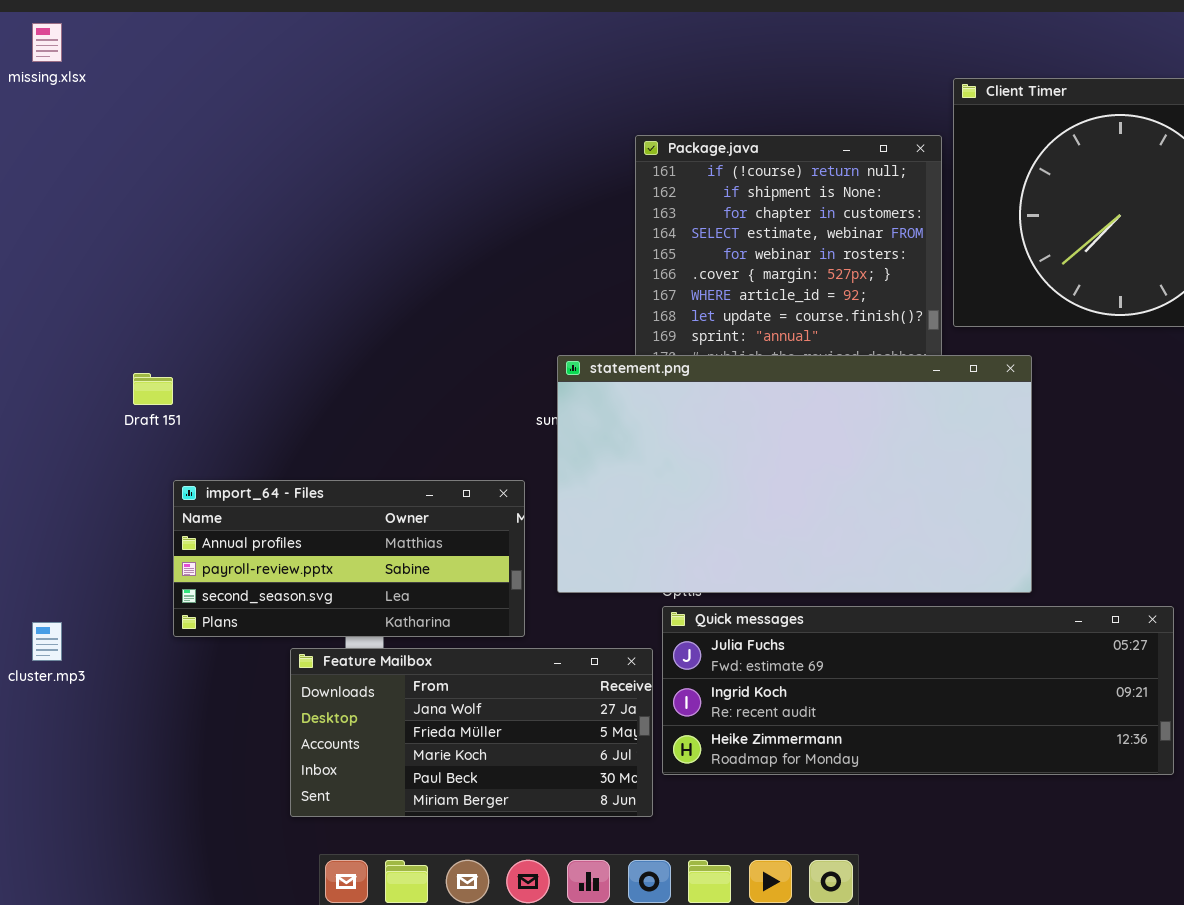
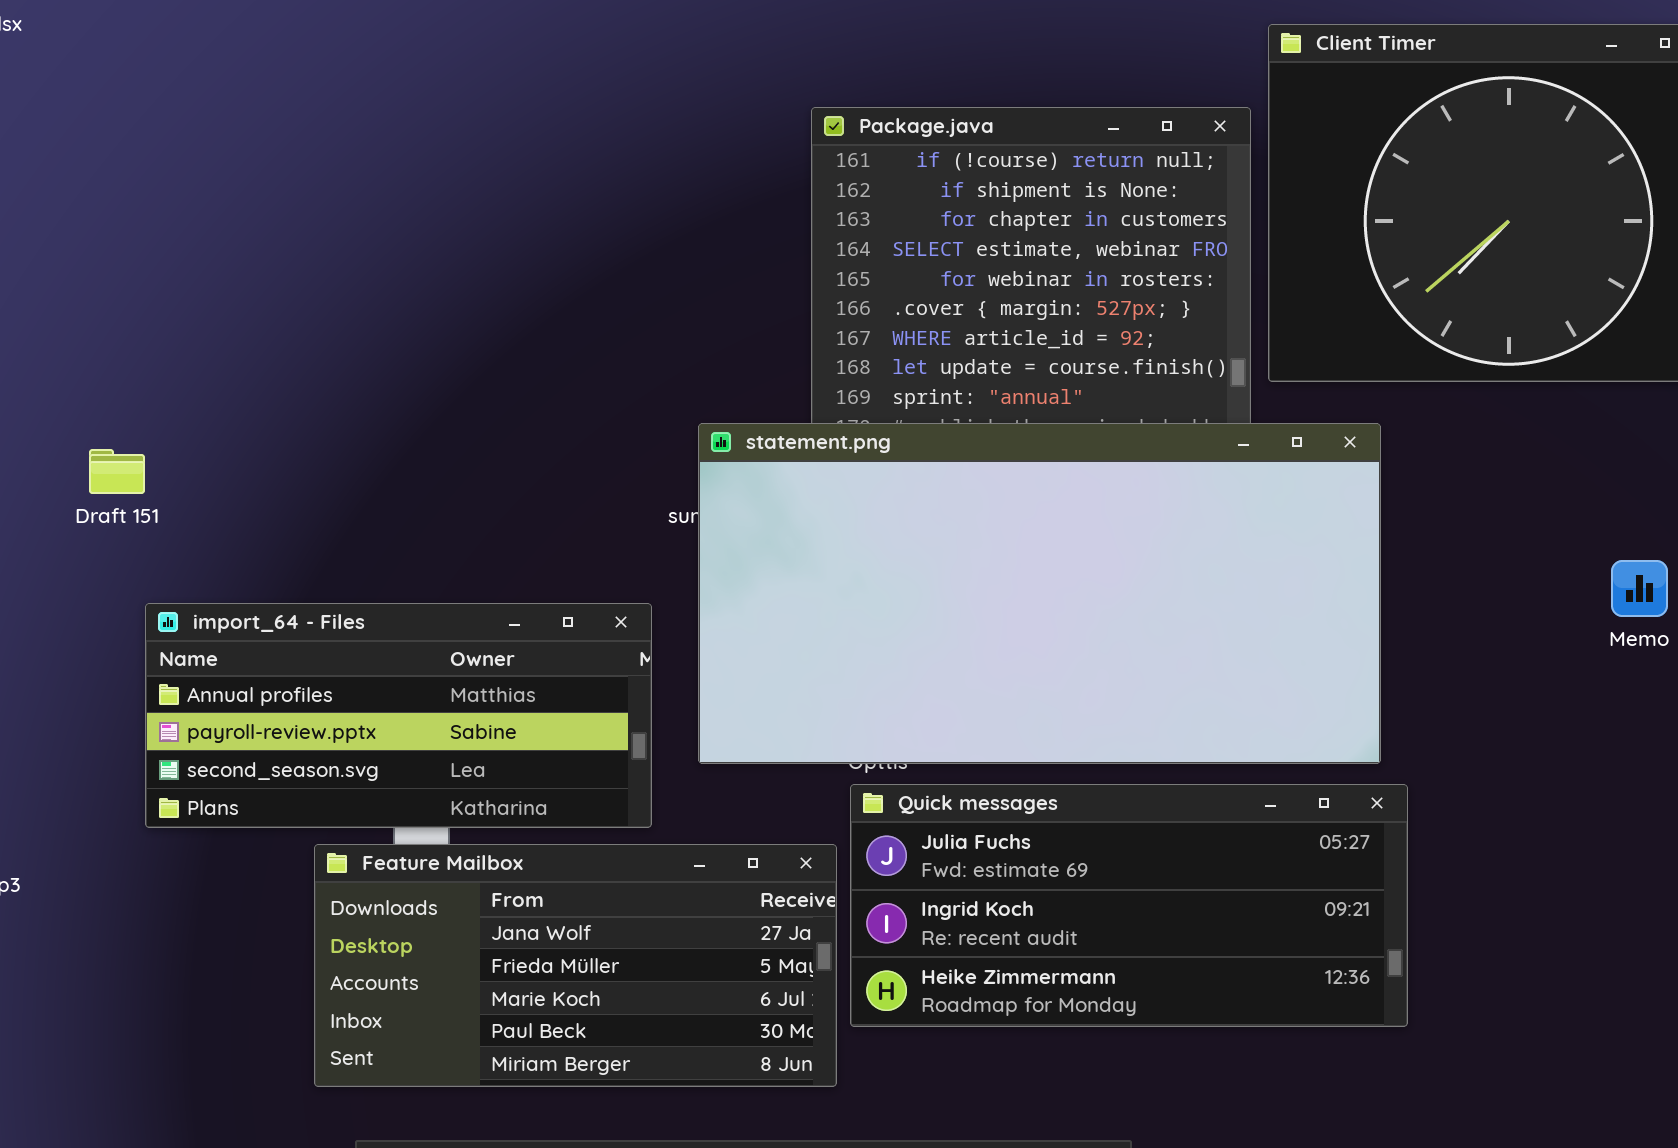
Quick messages: [662,606,1174,775] -> [850,784,1408,1027], resized

